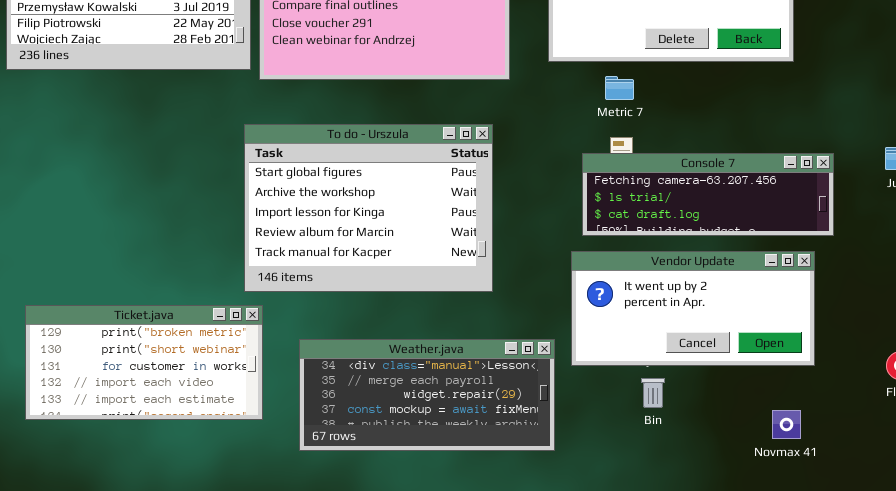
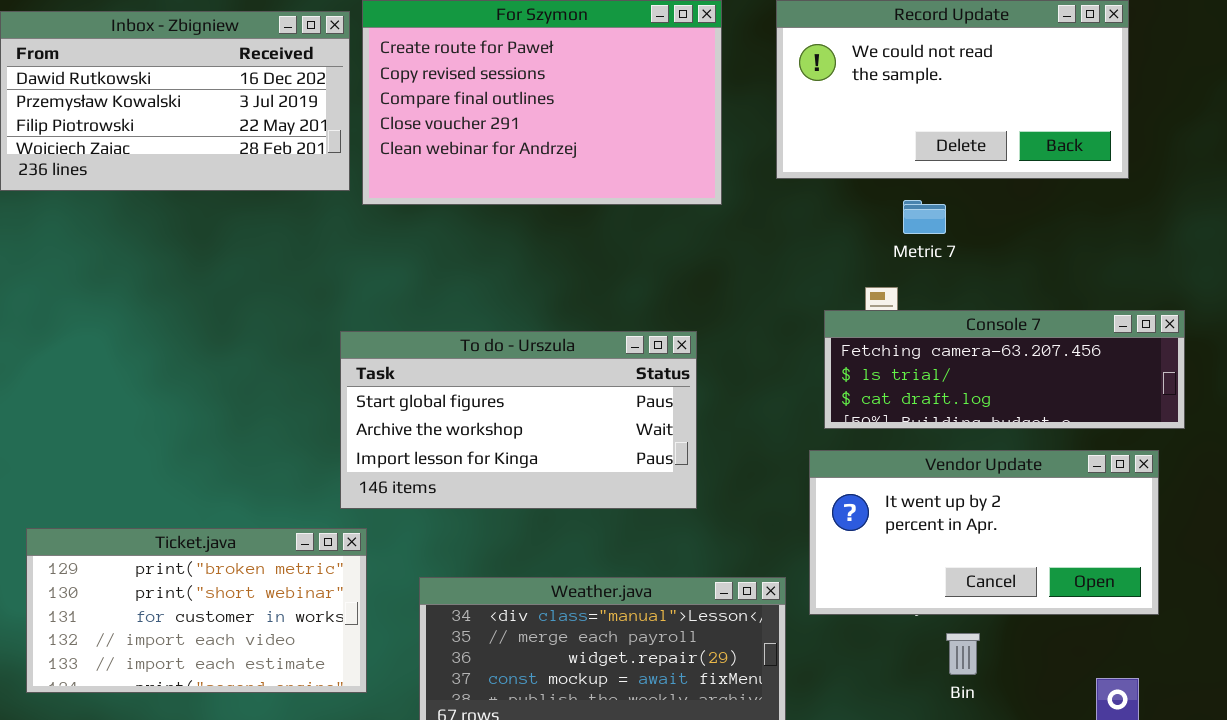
Metric 7: [605,76,634,100] -> [903,200,946,234], moved
To do - Urszula: [244,124,493,292] -> [340,331,697,509], resized
Bin: [641,378,665,408] -> [946,633,980,675], moved

